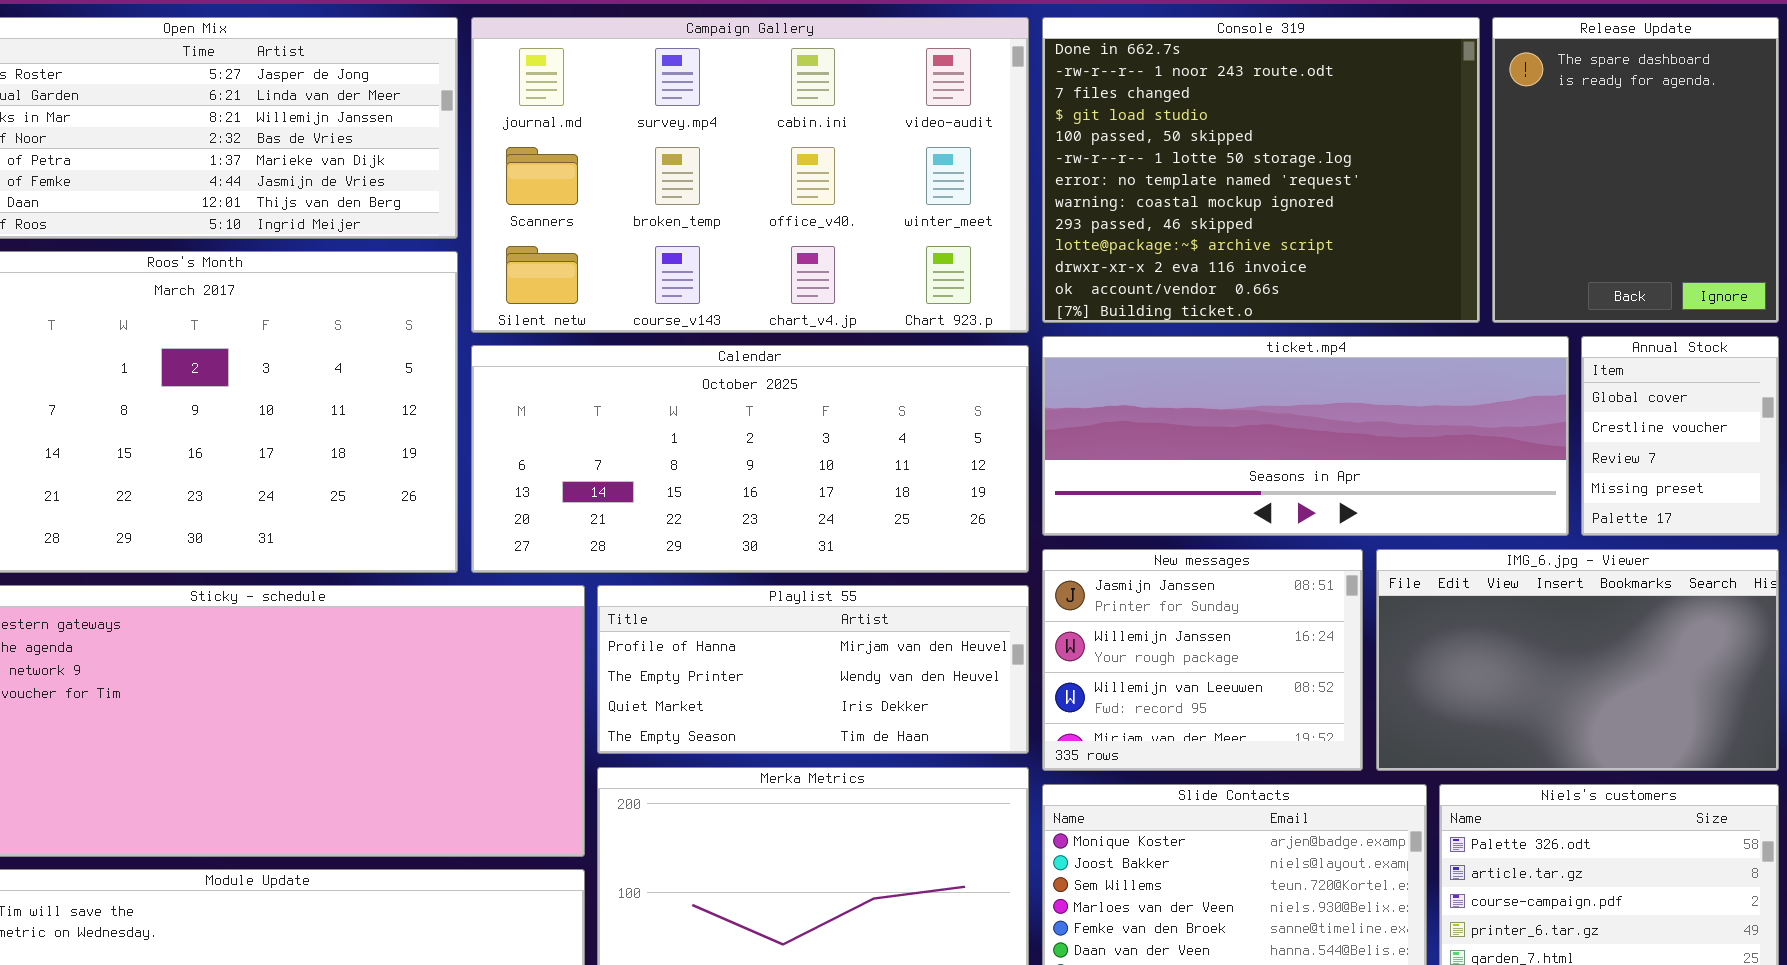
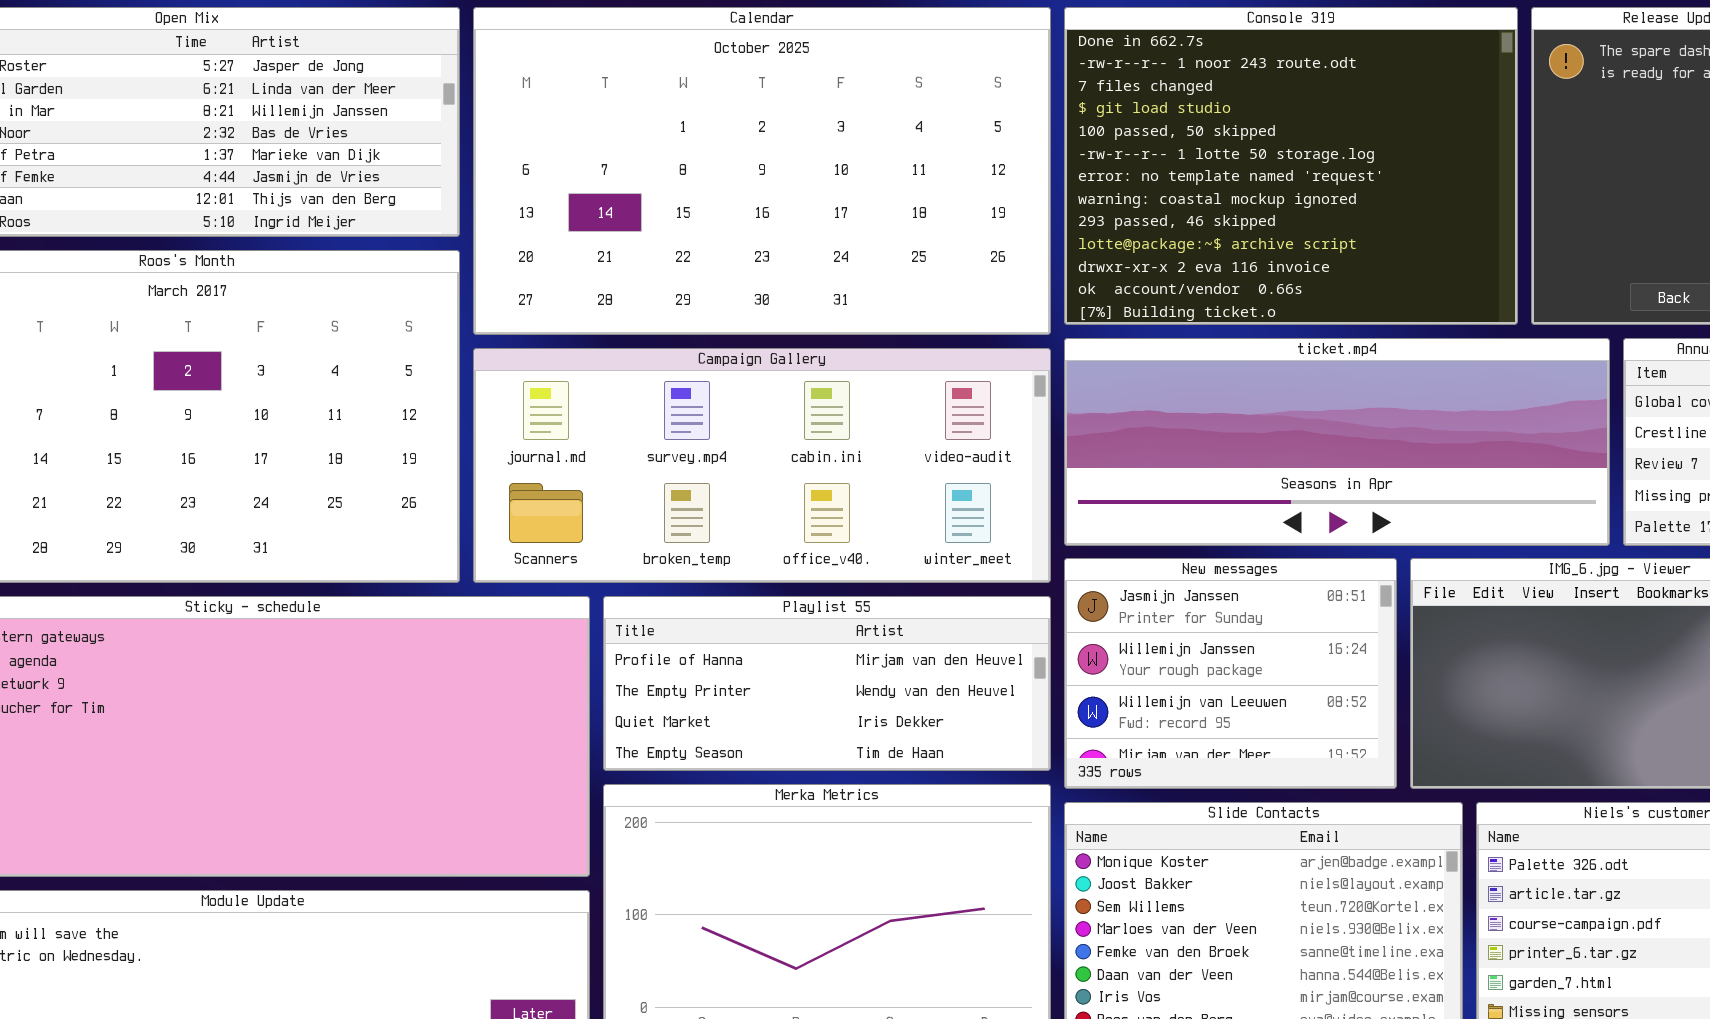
Campaign Gallery: [471,17,1029,333] -> [473,348,1051,583], moved, resized
Calendar: [471,345,1029,573] -> [473,7,1051,335], moved, resized

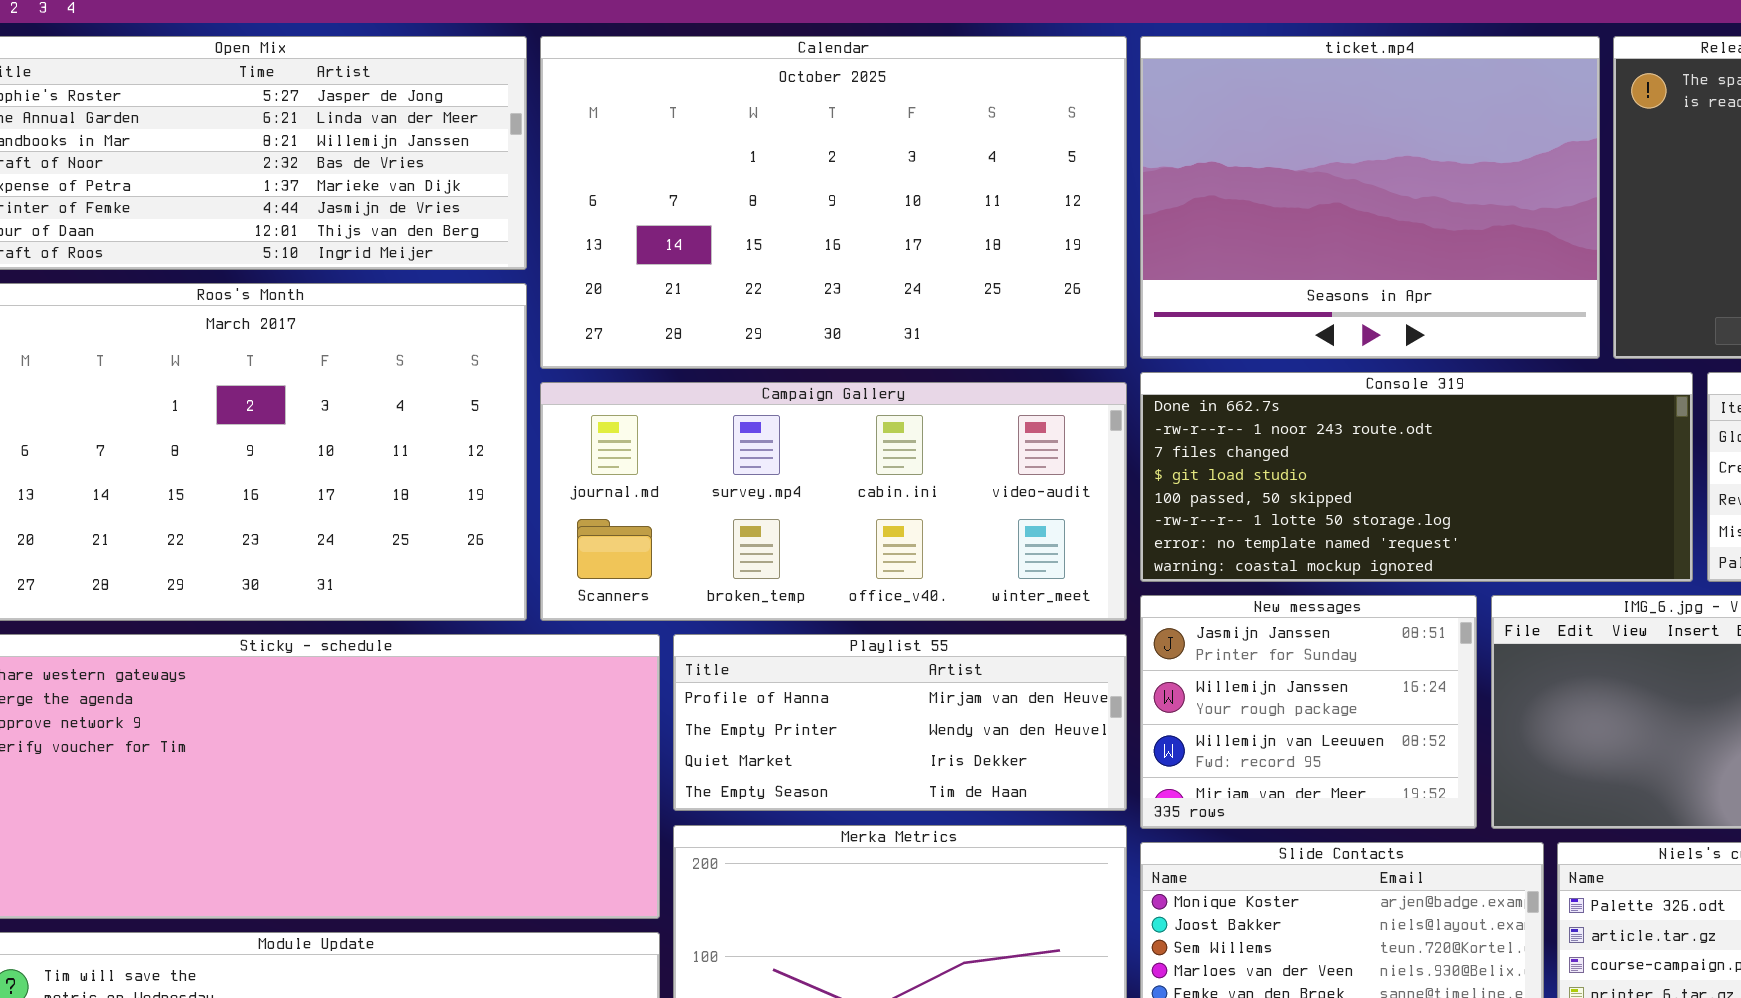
Console 319: [1064,7,1518,325] -> [1140,372,1693,582], moved, resized
ticket.mp4: [1064,338,1610,546] -> [1140,36,1600,359], moved, resized

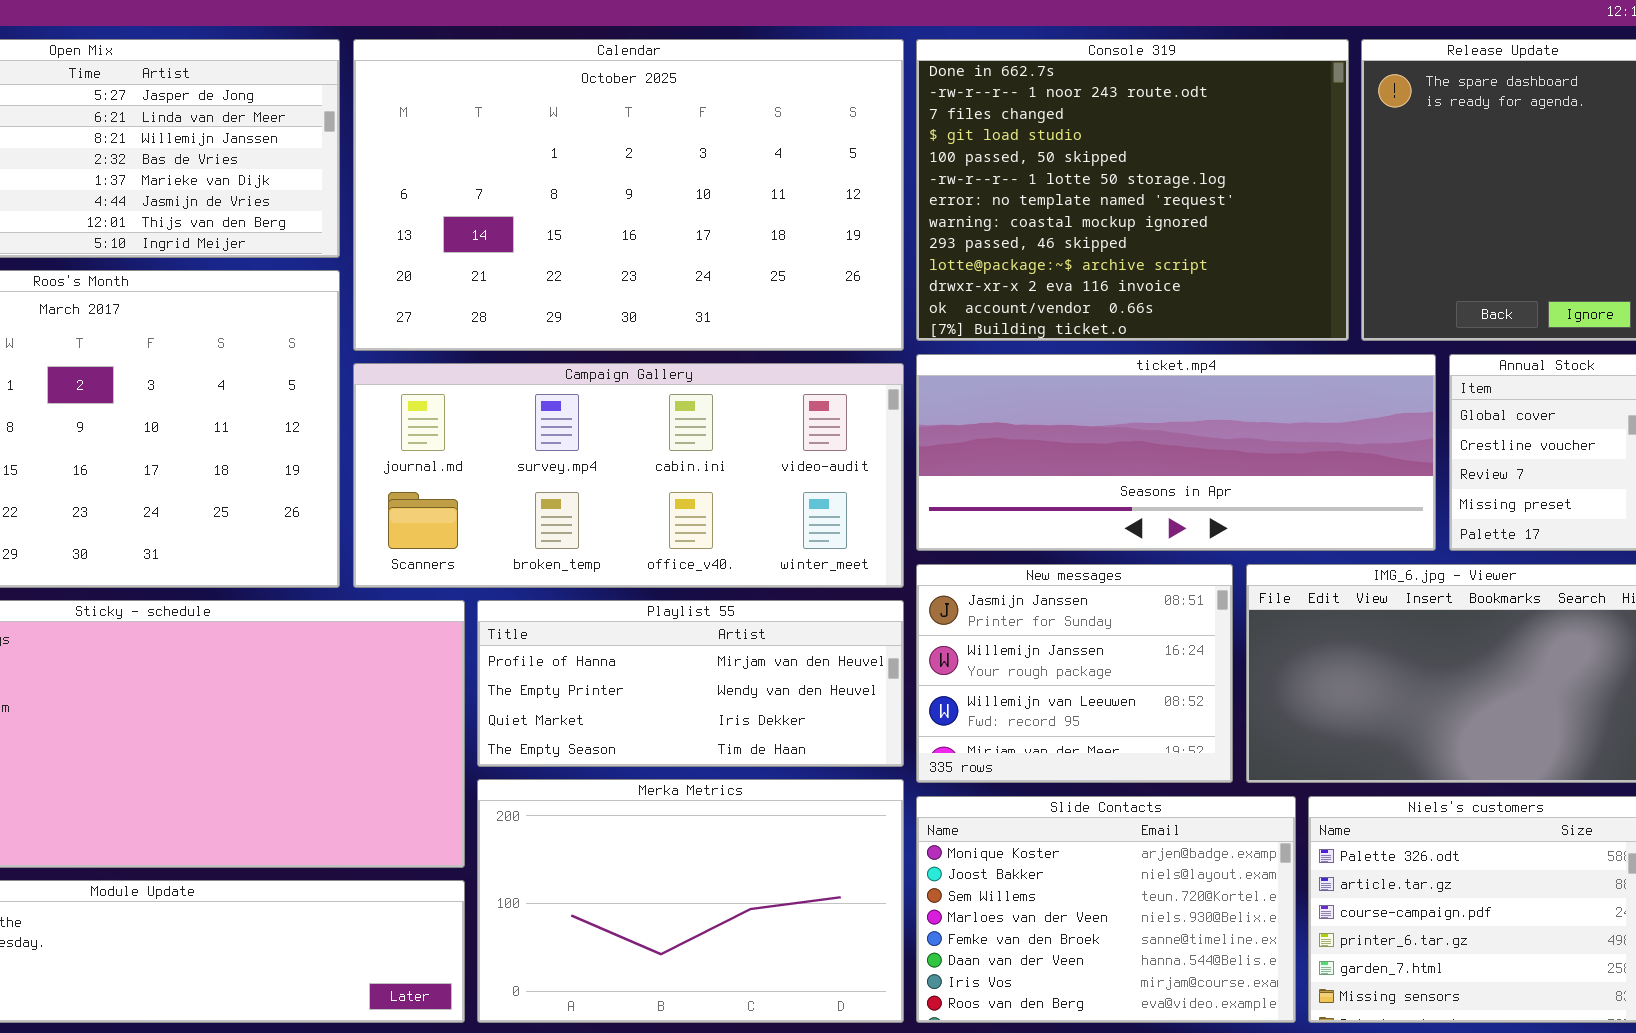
ticket.mp4: [1140,36,1600,359] -> [916,354,1436,551], moved, resized
Console 319: [1140,372,1693,582] -> [916,39,1349,341], moved, resized

